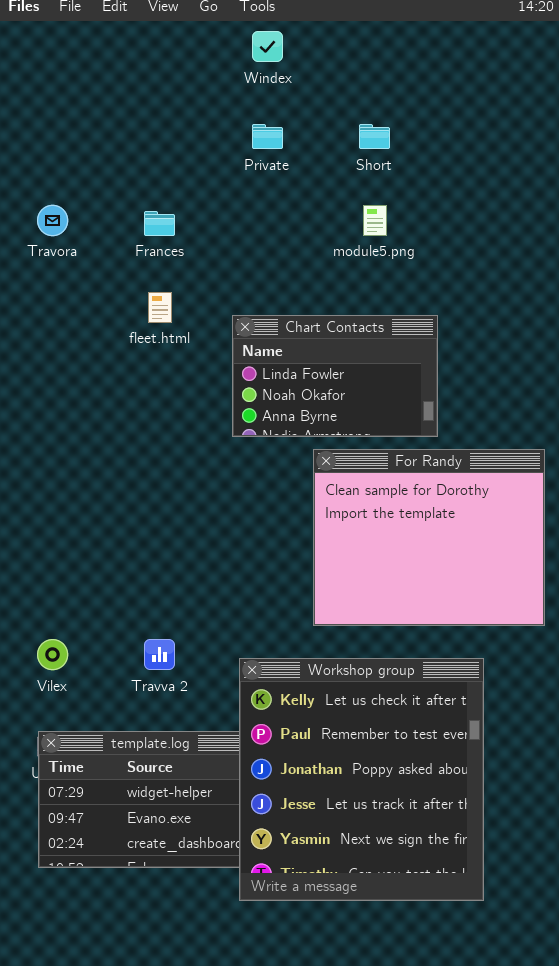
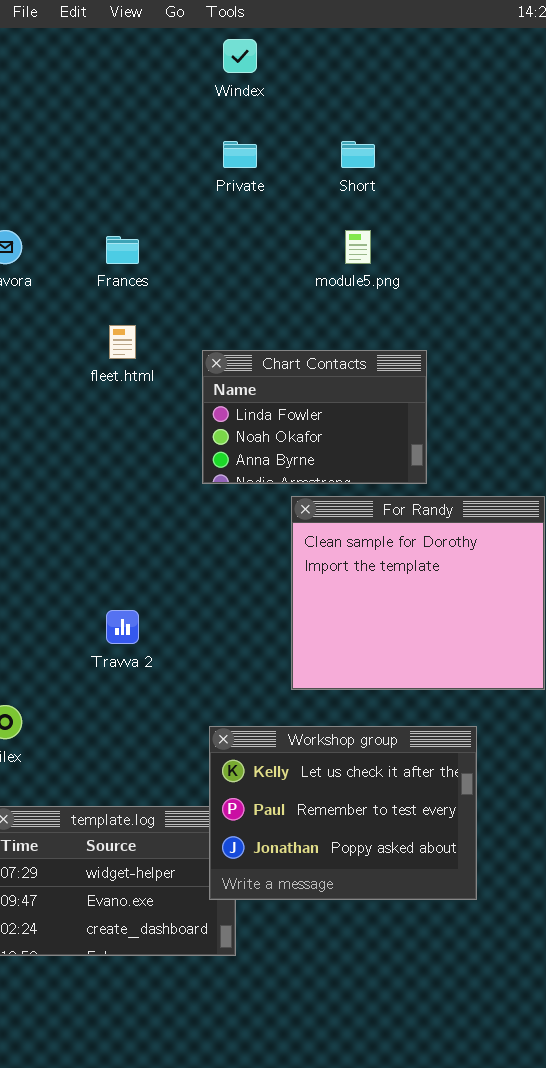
Travva 2: [144,639,175,670] -> [106,610,139,644], moved
Workshop group: [239,658,484,901] -> [209,726,477,900], resized

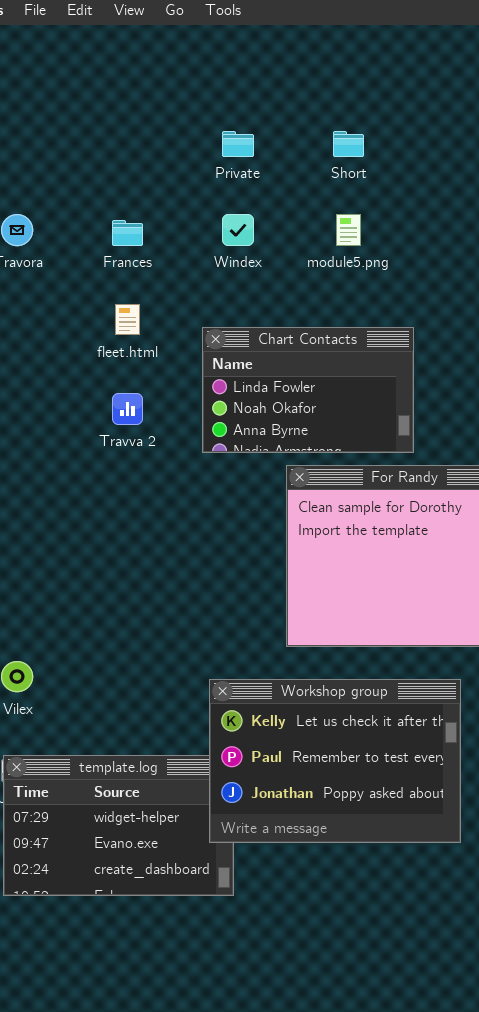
Windex: [223,39,257,73] -> [222,214,254,246], moved
Travva 2: [106,610,139,644] -> [112,393,143,425], moved

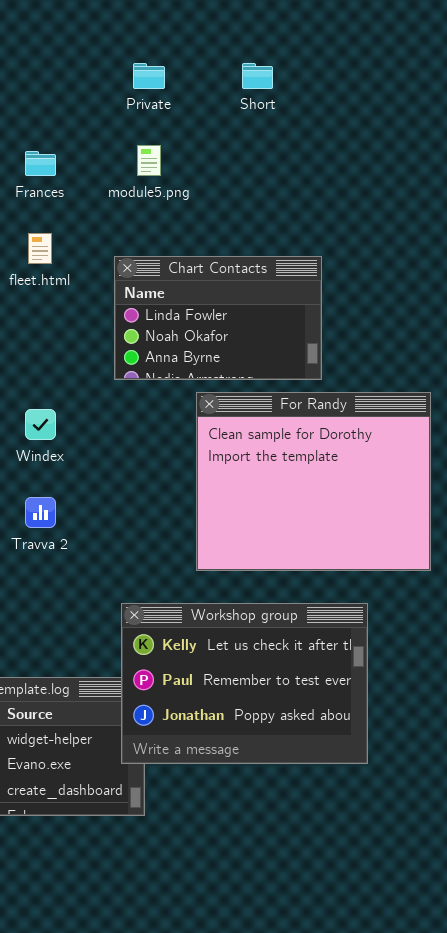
Windex: [222,214,254,246] -> [25,409,56,440], moved
module5.png: [336,214,361,246] -> [137,145,161,176], moved
Travva 2: [112,393,143,425] -> [25,497,56,528], moved

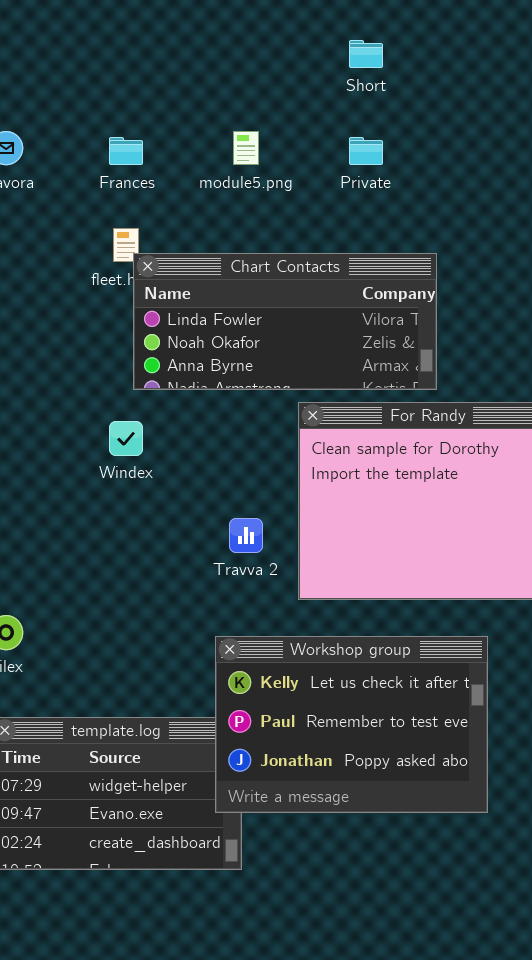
Private: [133,63,165,89] -> [349,137,383,165], moved
Chart Contacts: [114,256,322,380] -> [133,253,437,390], resized
Travva 2: [25,497,56,528] -> [229,518,263,553], moved

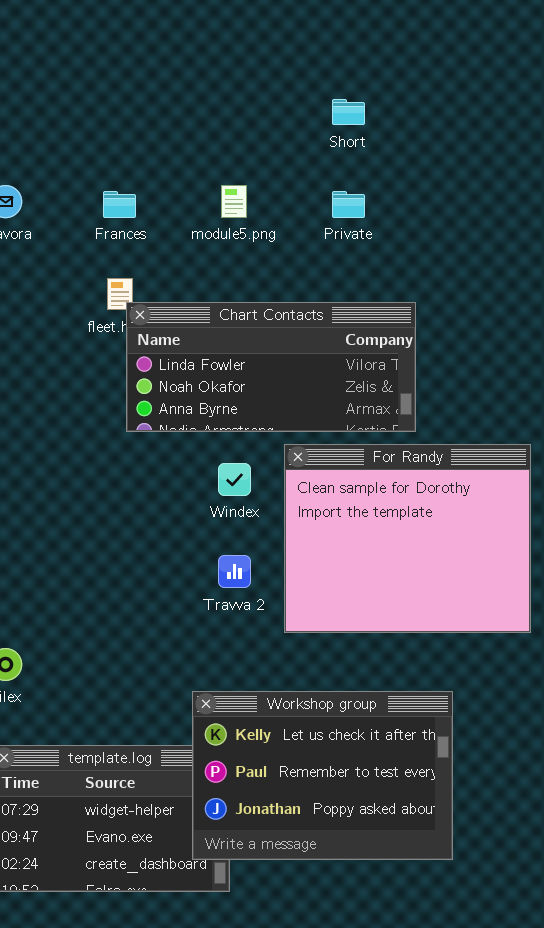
Windex: [109,421,143,456] -> [218,463,251,496], moved
Workshop group: [215,636,488,813] -> [192,691,453,860], moved

